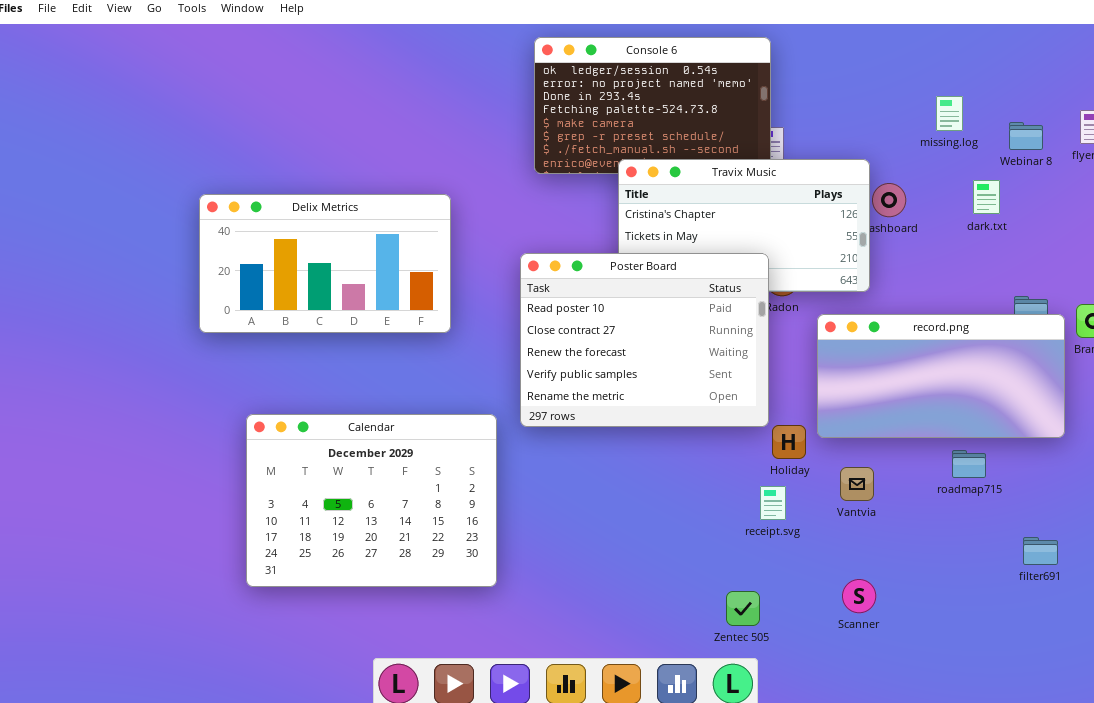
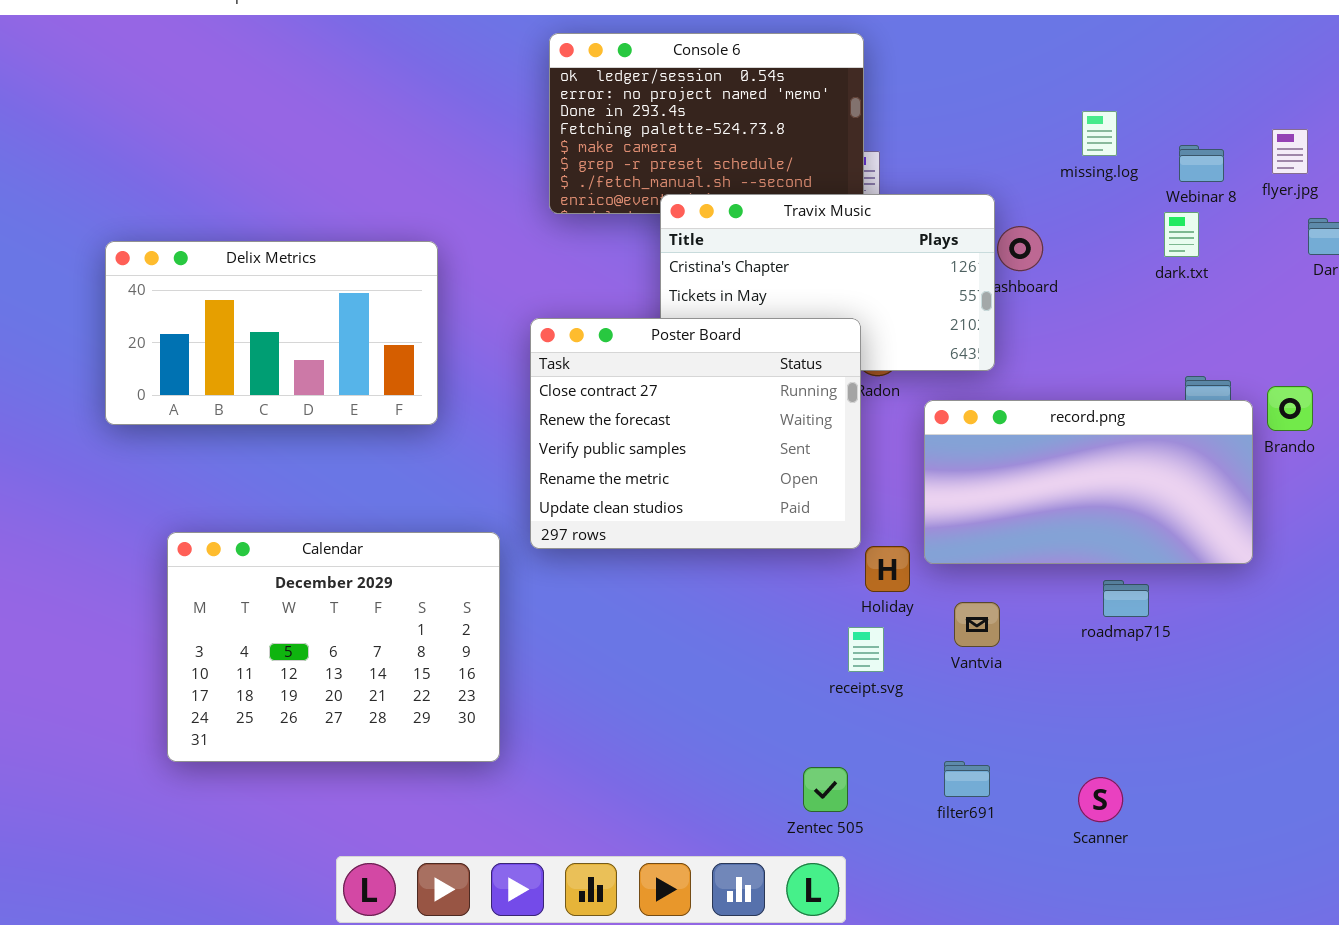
dark.txt: [973,180,1000,214] -> [1164,212,1199,257], moved
Poster Board: [520,253,769,427] -> [530,318,861,549], scrolled down 1 row
filter691: [1023,537,1058,565] -> [944,761,990,797], moved
Scanner: [842,579,876,613] -> [1078,777,1123,822], moved

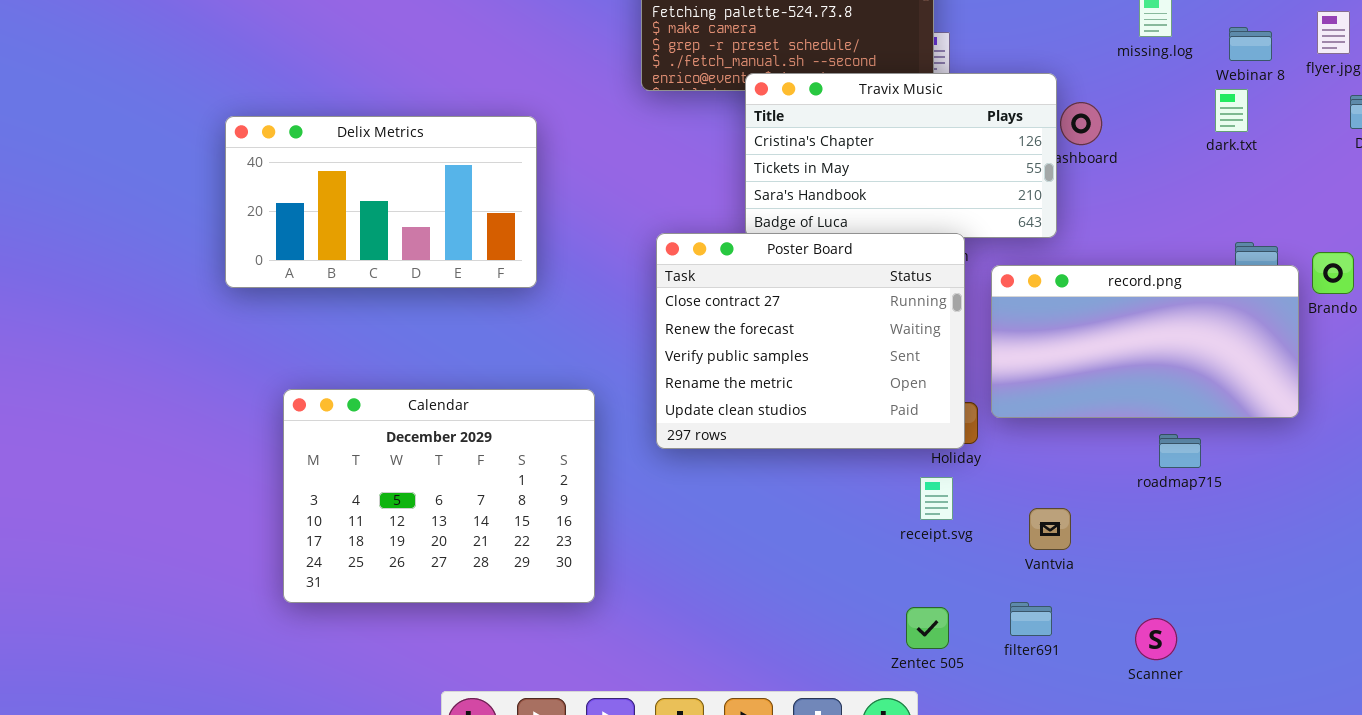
Poster Board: [530,318,861,549] -> [656,233,965,449], moved
Vantvia: [954,602,1000,647] -> [1029,508,1071,550], moved
Zentec 505: [803,767,848,812] -> [906,607,949,649], moved

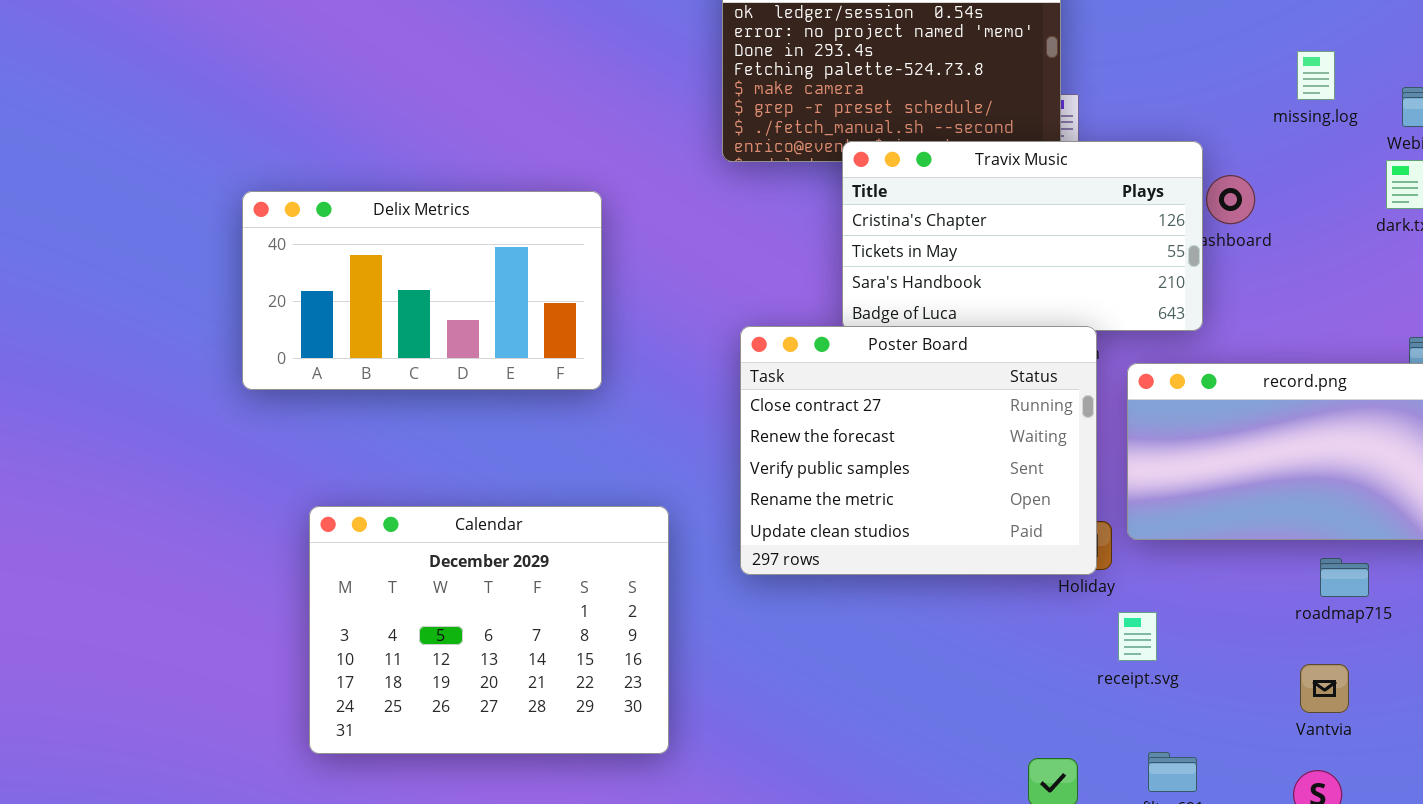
receipt.svg: [920,477,953,520] -> [1118,612,1157,661], moved
Vantvia: [1029,508,1071,550] -> [1300,664,1349,713], moved

